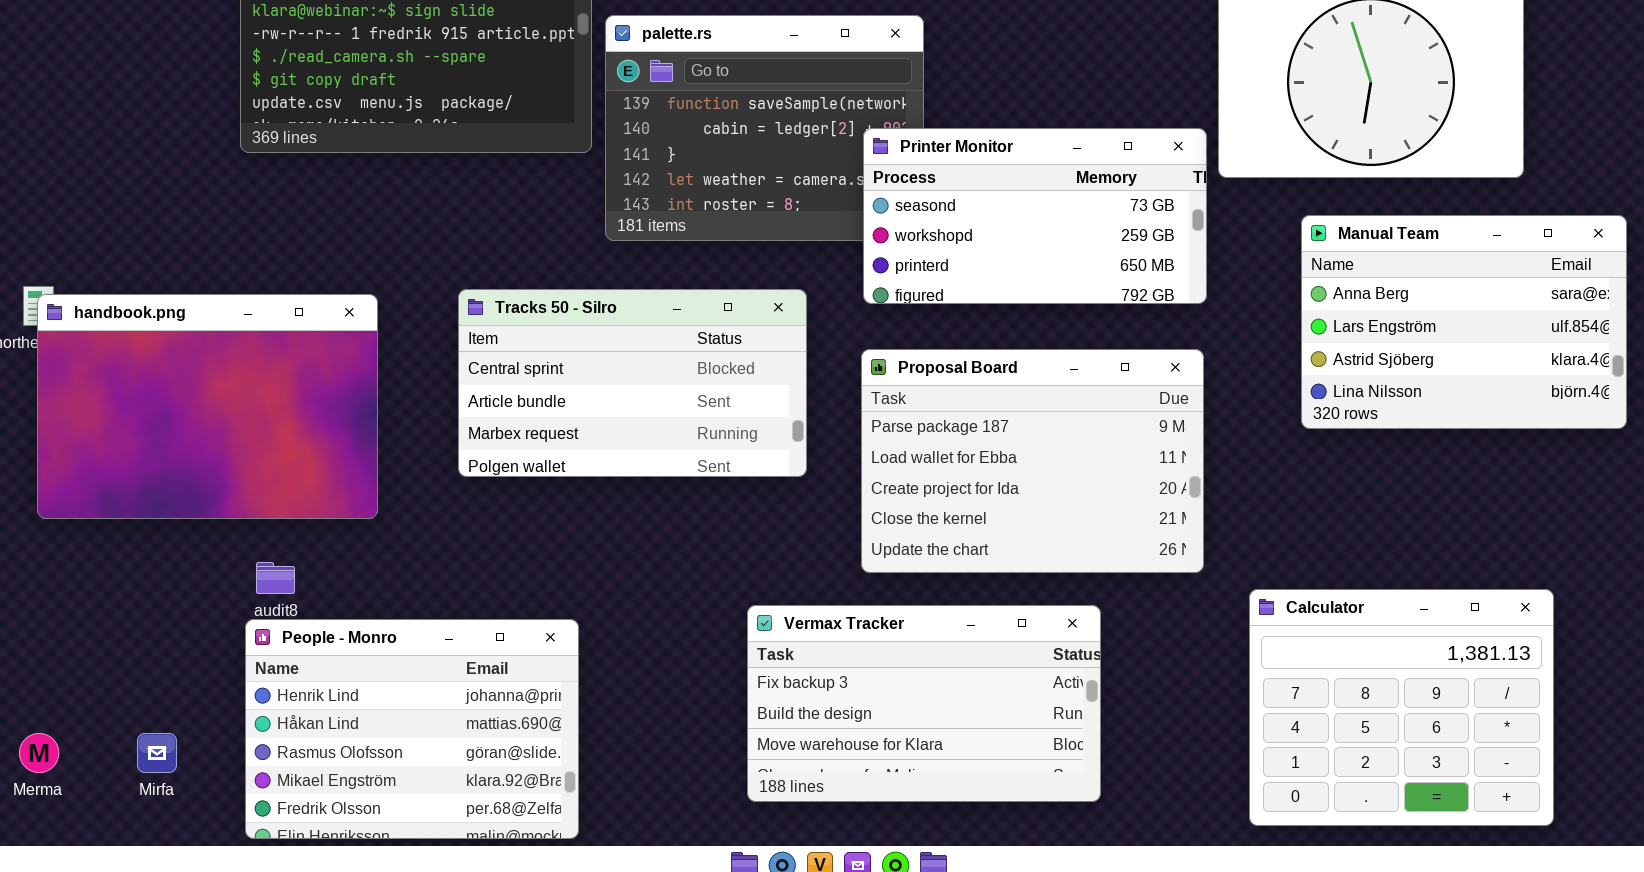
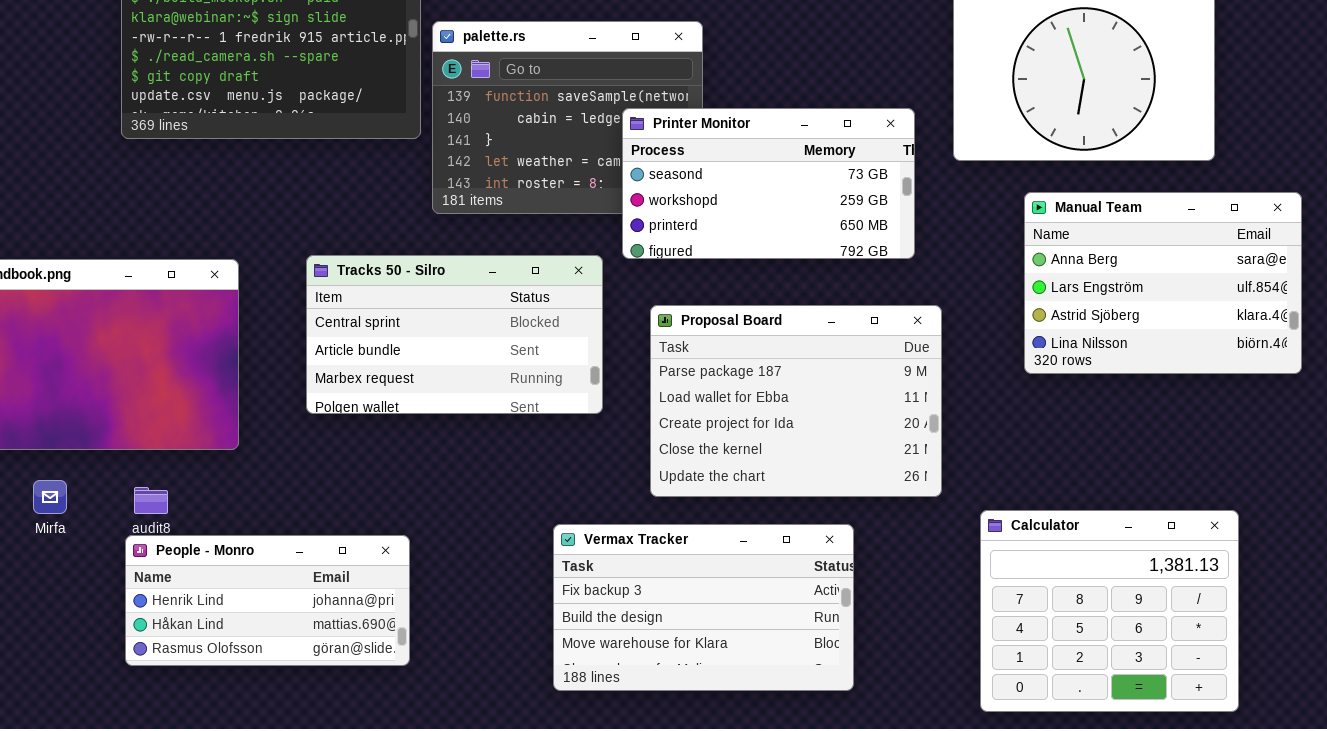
Printer Monitor: [863,128,1207,304] -> [622,108,915,259], moved
People - Monro: [245,619,579,839] -> [125,535,410,666], resized
Mirfa: [137,733,177,773] -> [33,480,67,514], moved

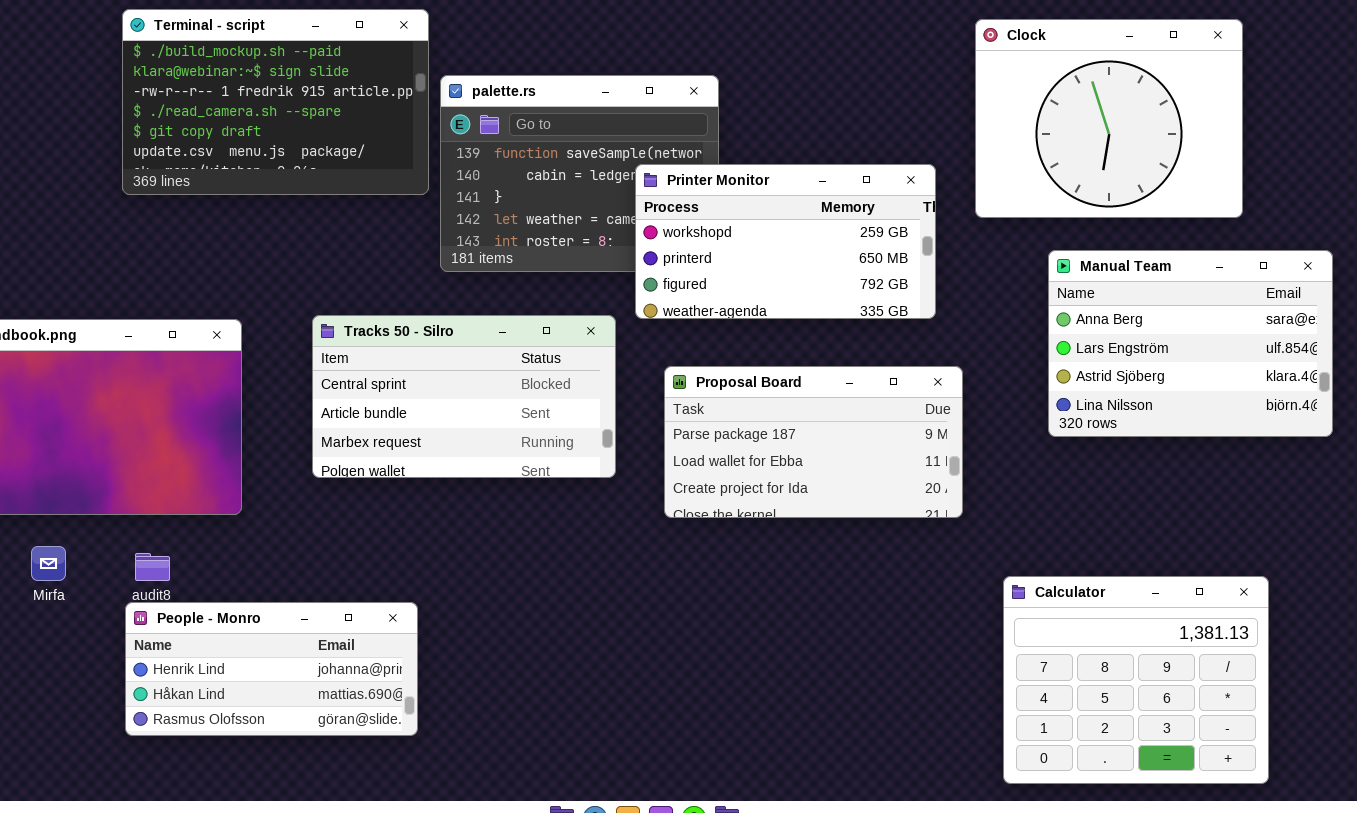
Printer Monitor: [622,108,915,259] -> [635,164,936,319], scrolled down 1 row
Proposal Board: [650,305,942,497] -> [664,366,963,518], resized
Vermax Tracker: [553,524,854,691] -> none, closed

